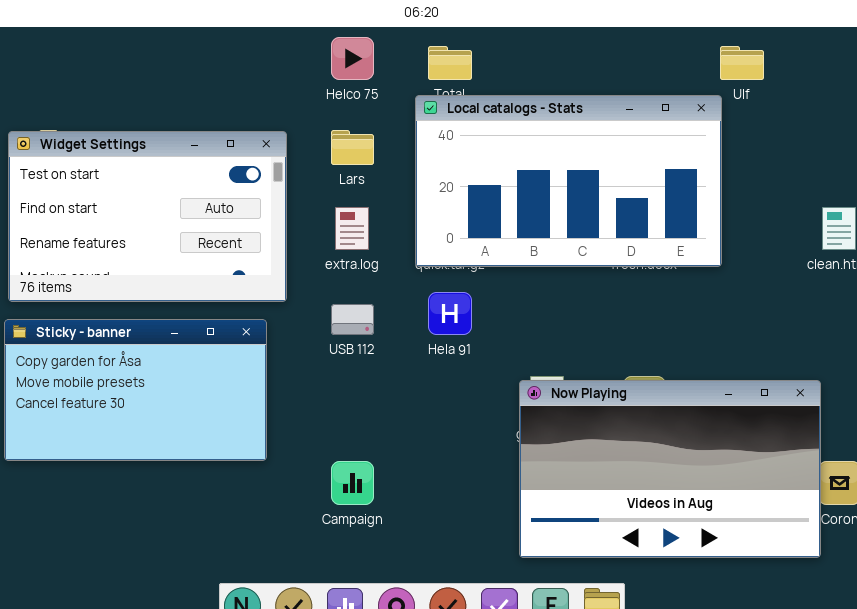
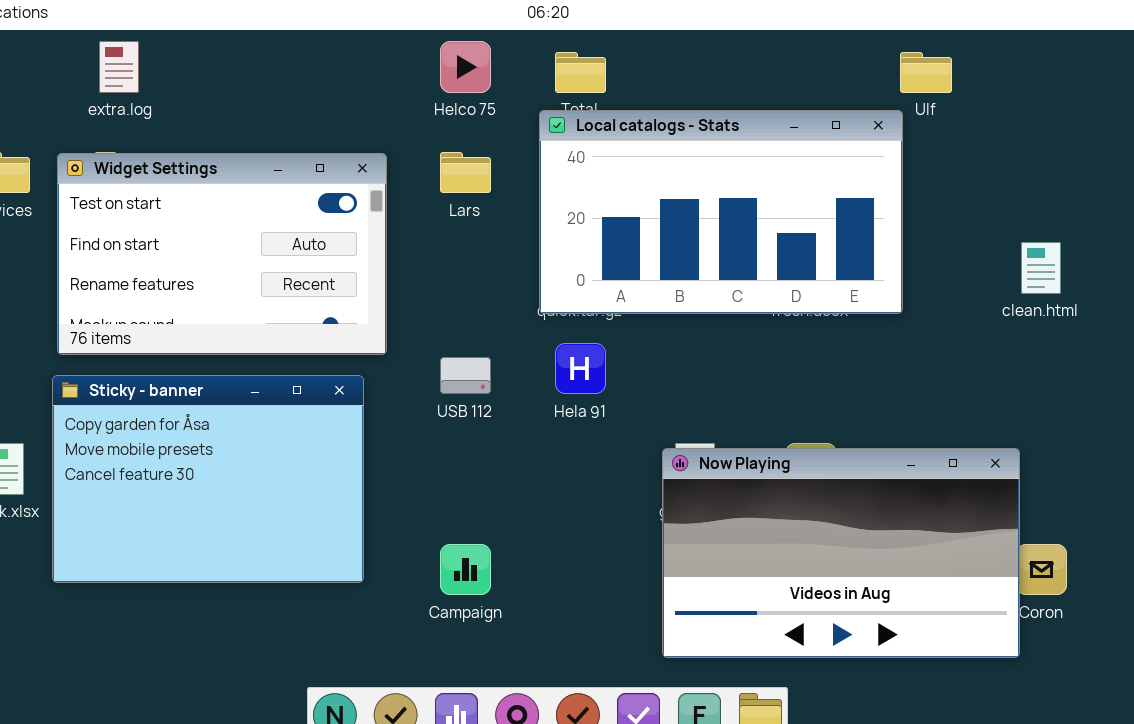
extra.log: [335,207,369,250] -> [99,41,139,93], moved
Sticky - banner: [4,319,267,461] -> [52,375,364,583], resized

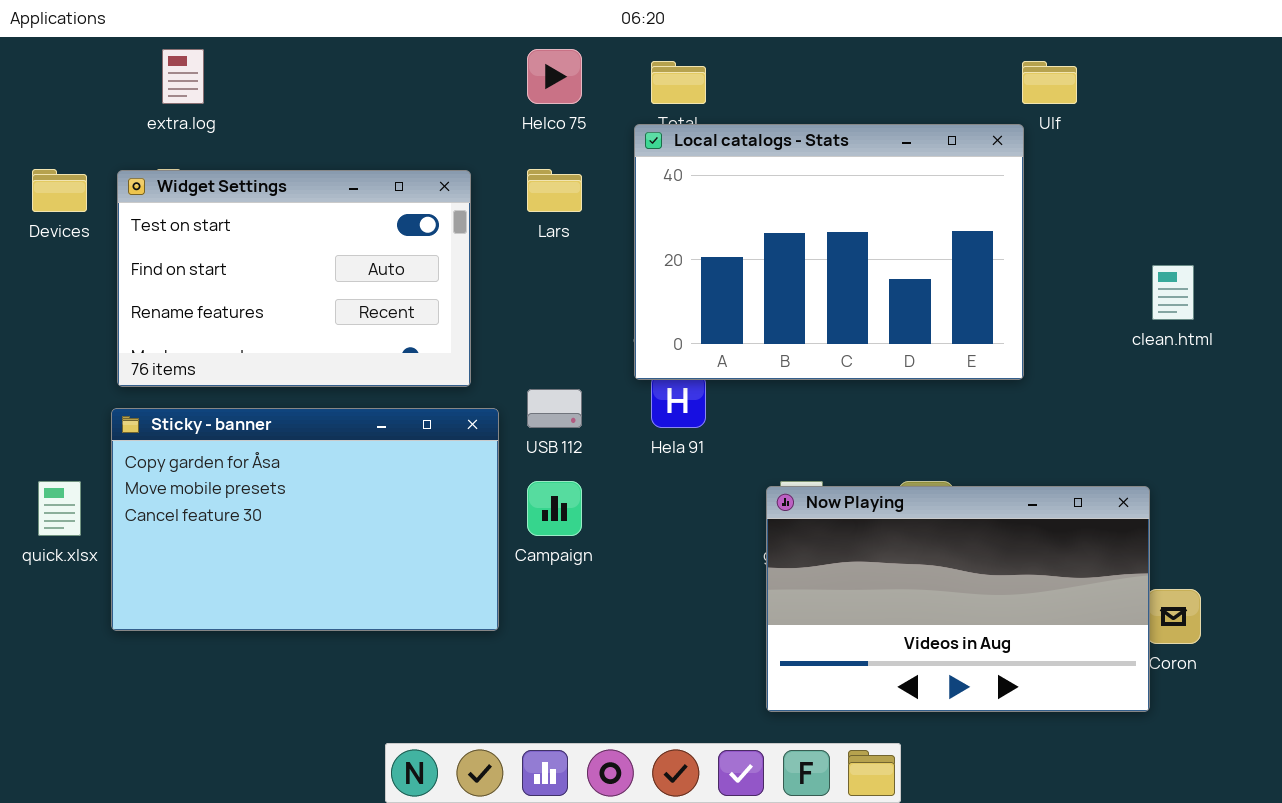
Local catalogs - Stats: [539,110,903,314] -> [634,124,1024,380], resized
Sticky - banner: [52,375,364,583] -> [111,408,499,631], resized
Campaign: [440,544,491,595] -> [527,481,582,536], moved

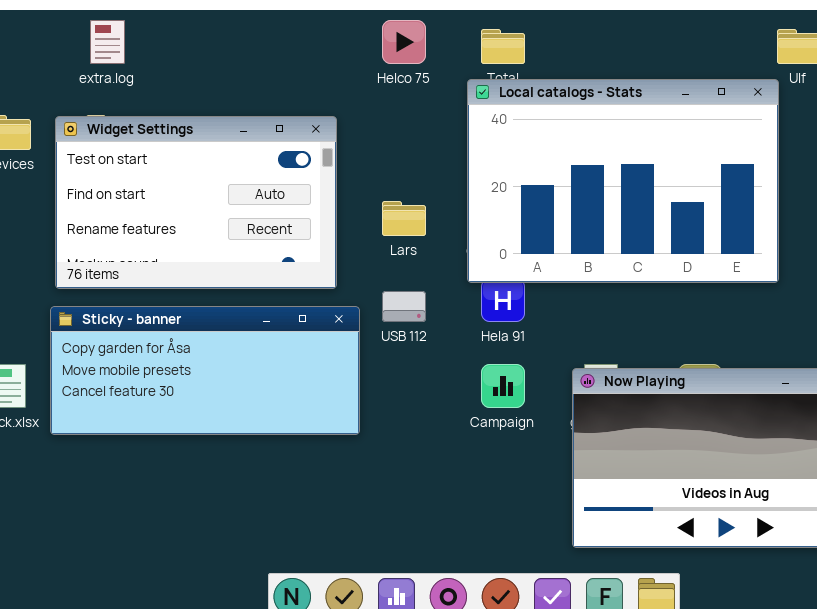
Lars: [527,169,582,212] -> [382,201,426,236], moved
Sticky - banner: [111,408,499,631] -> [50,306,360,435], resized
Campaign: [527,481,582,536] -> [481,364,525,408], moved

